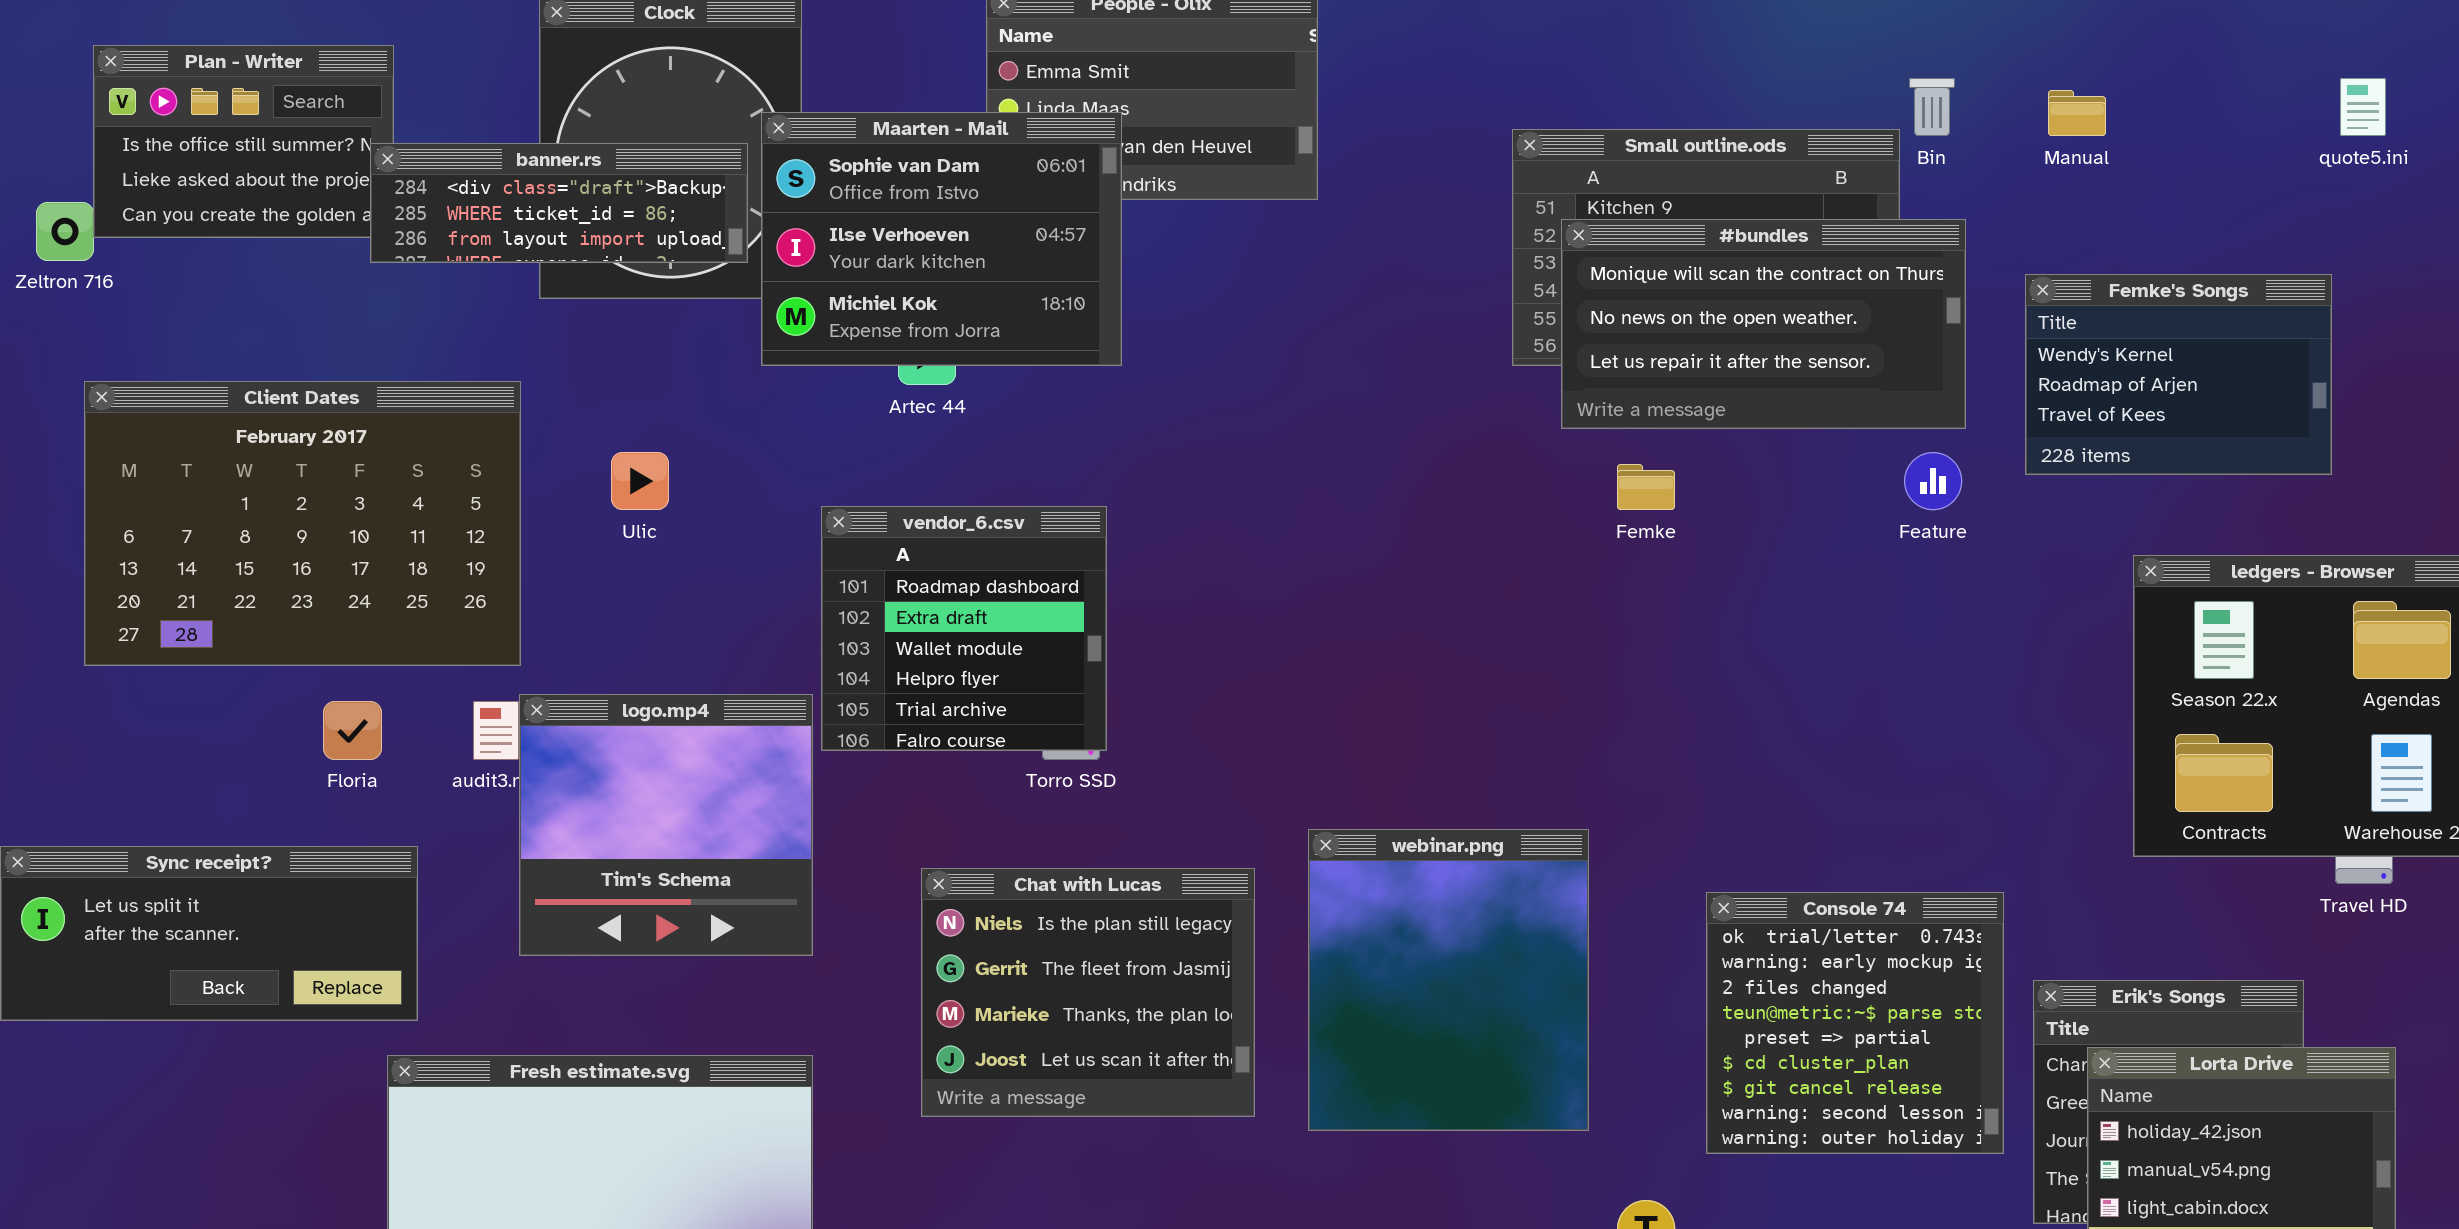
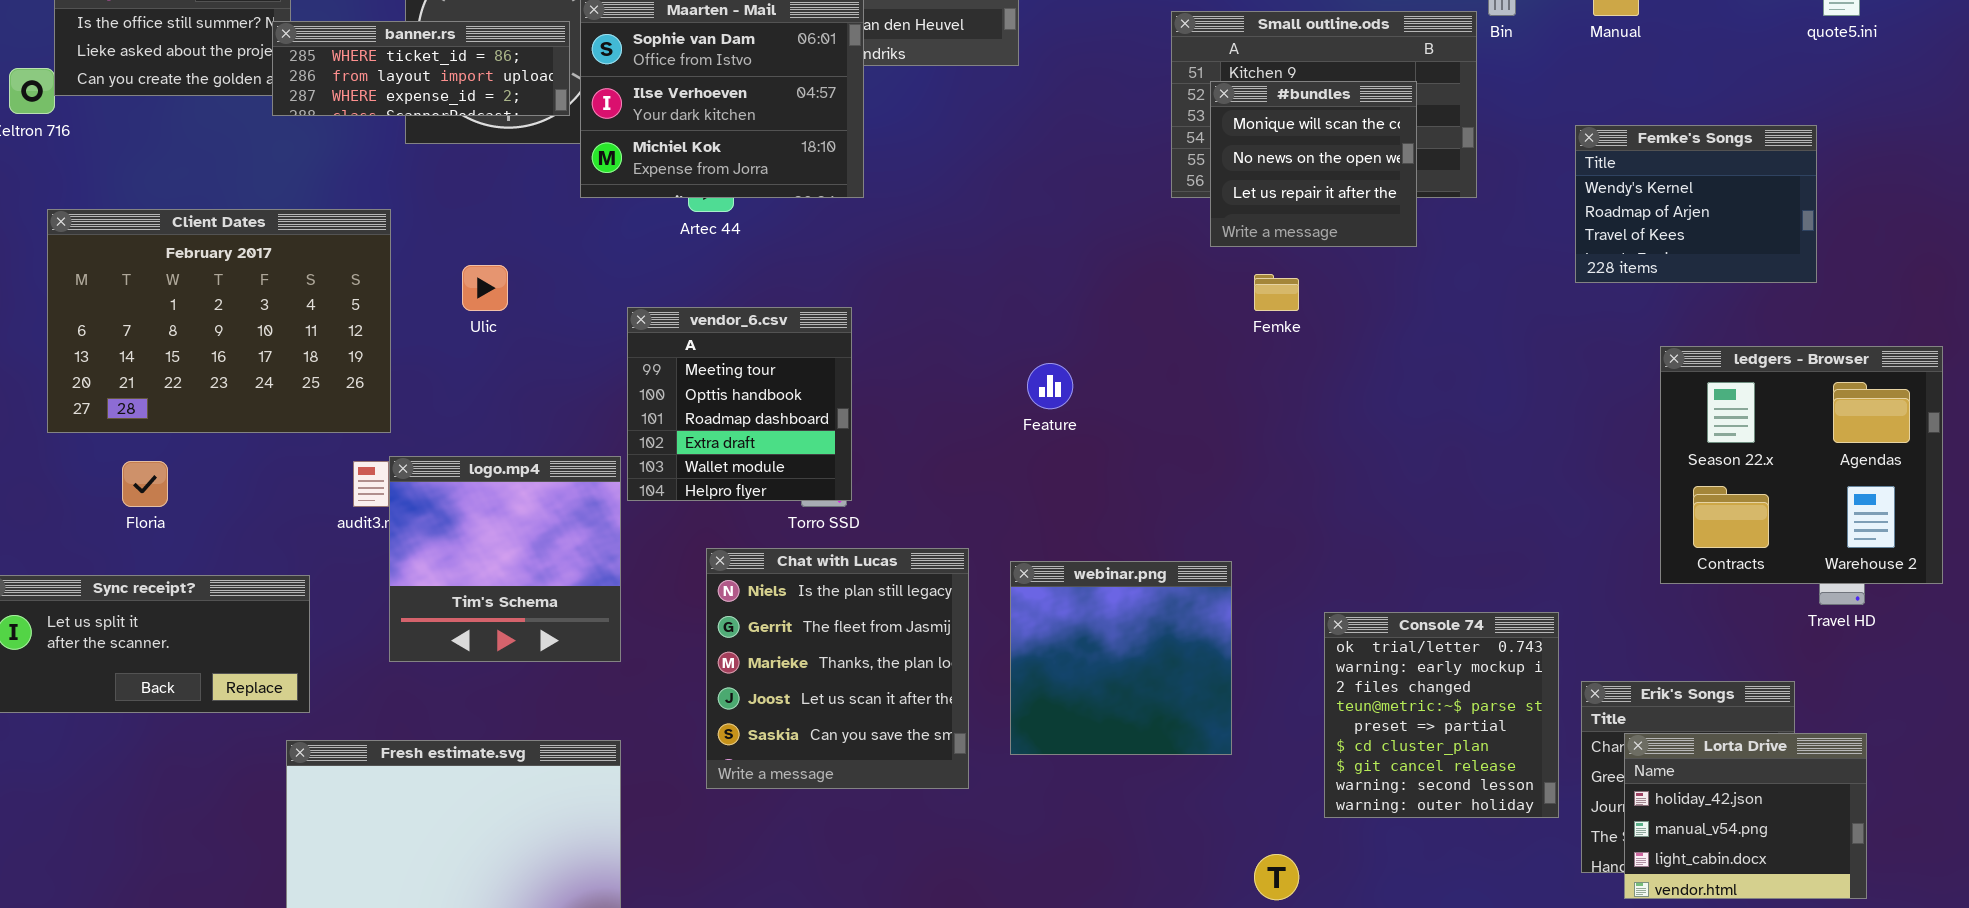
banner.rs: [370,143,748,263] -> [272,21,570,116], scrolled down 1 row
#bundles: [1561,219,1966,429] -> [1210,81,1417,247], resized
Feature: [1904,452,1962,510] -> [1027,363,1073,409], moved
vendor_6.csv: [821,506,1107,751] -> [627,307,852,501], scrolled up 2 rows
Floria: [323,701,382,760] -> [122,461,168,507], moved
webinar.png: [1308,829,1589,1131] -> [1010,561,1232,755], resized
Chat with Lucas: [921,868,1255,1117] -> [706,548,969,789], resized

